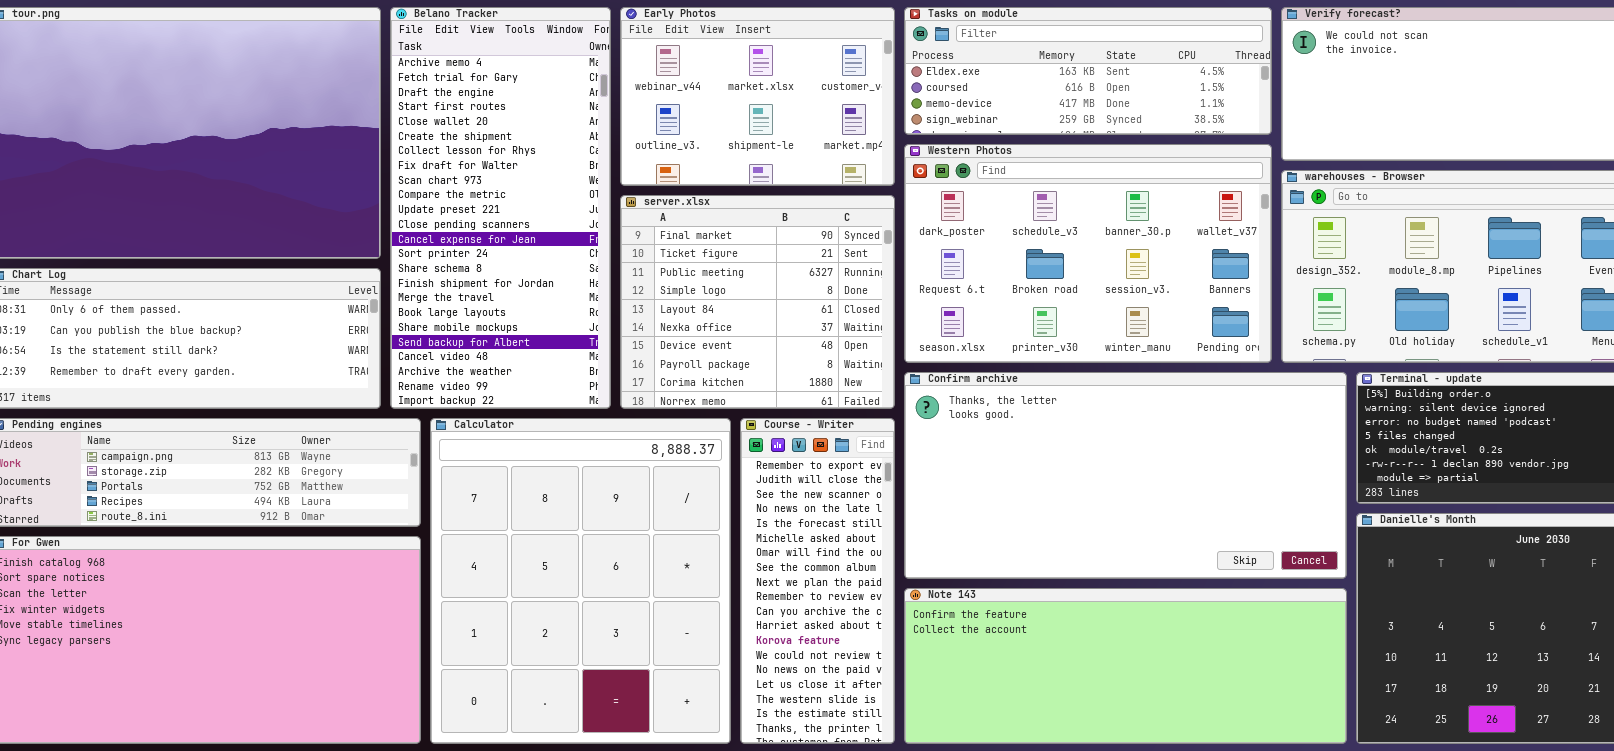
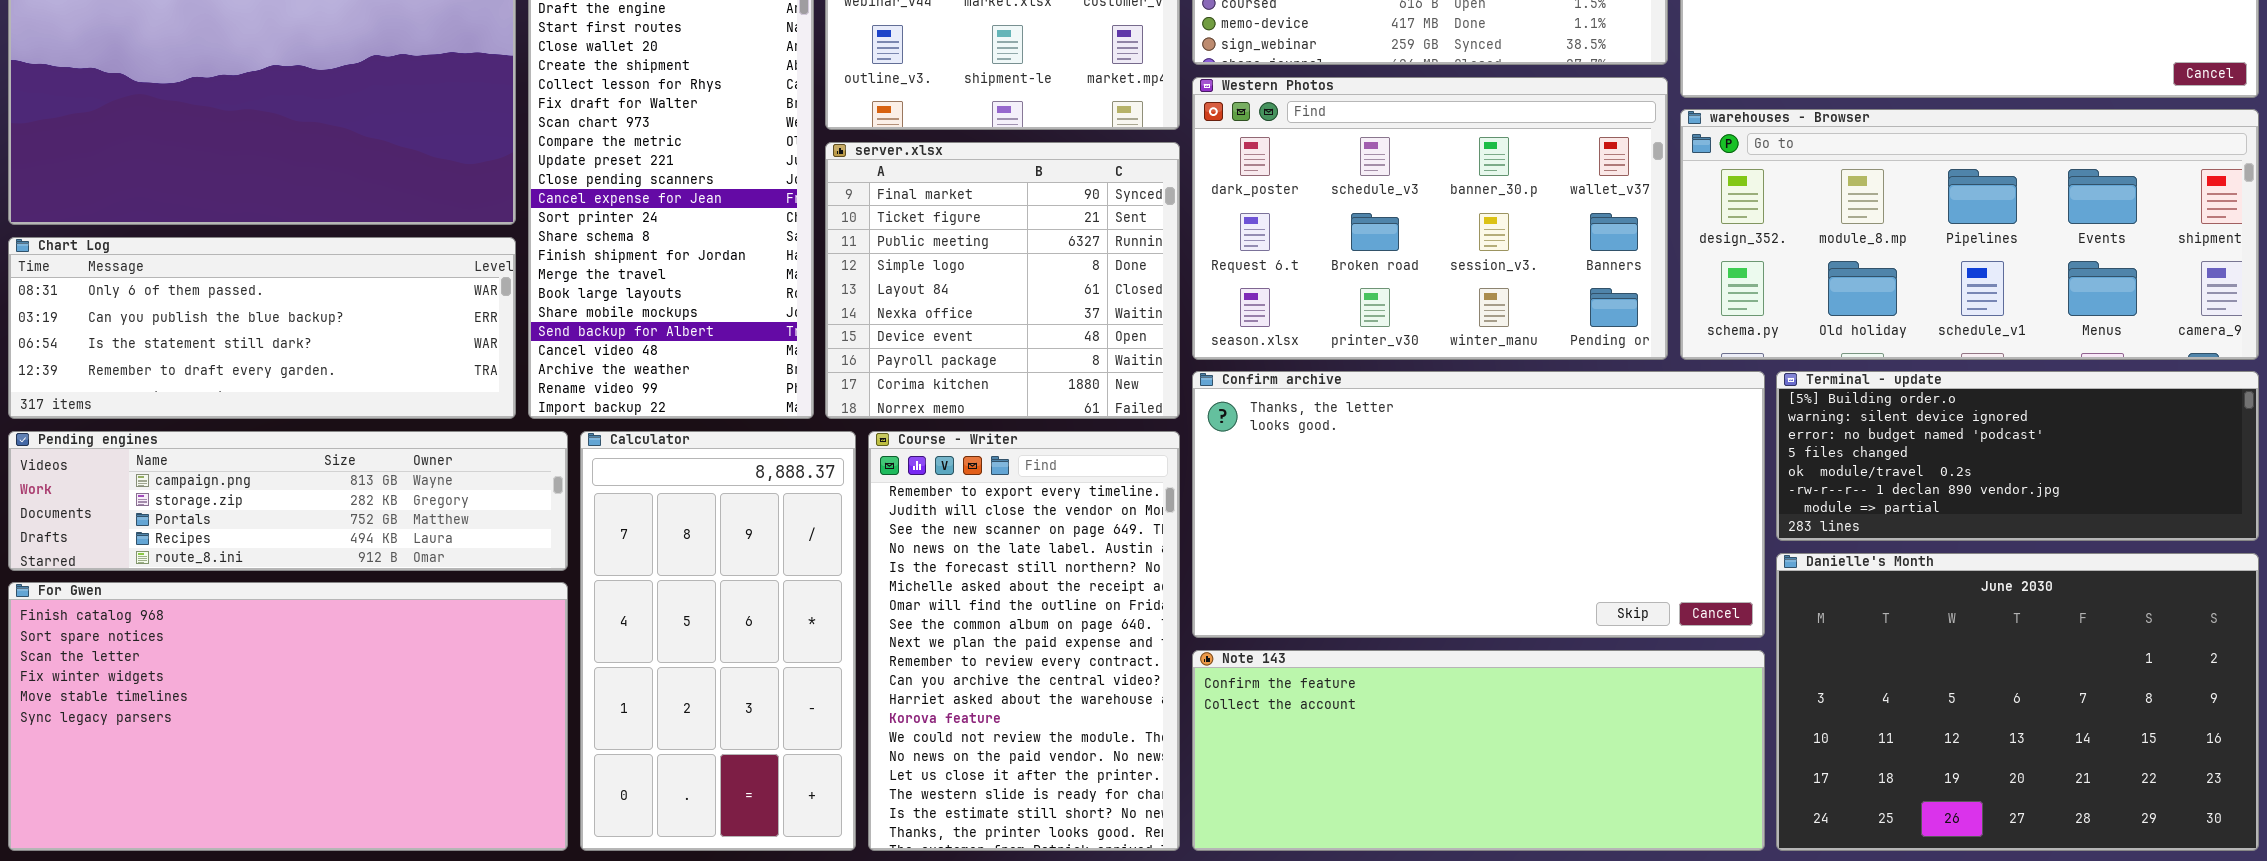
Calculator: [430,418,731,744] -> [580,431,856,851], resized
Course - Writer: [740,418,895,744] -> [868,431,1180,851], resized

